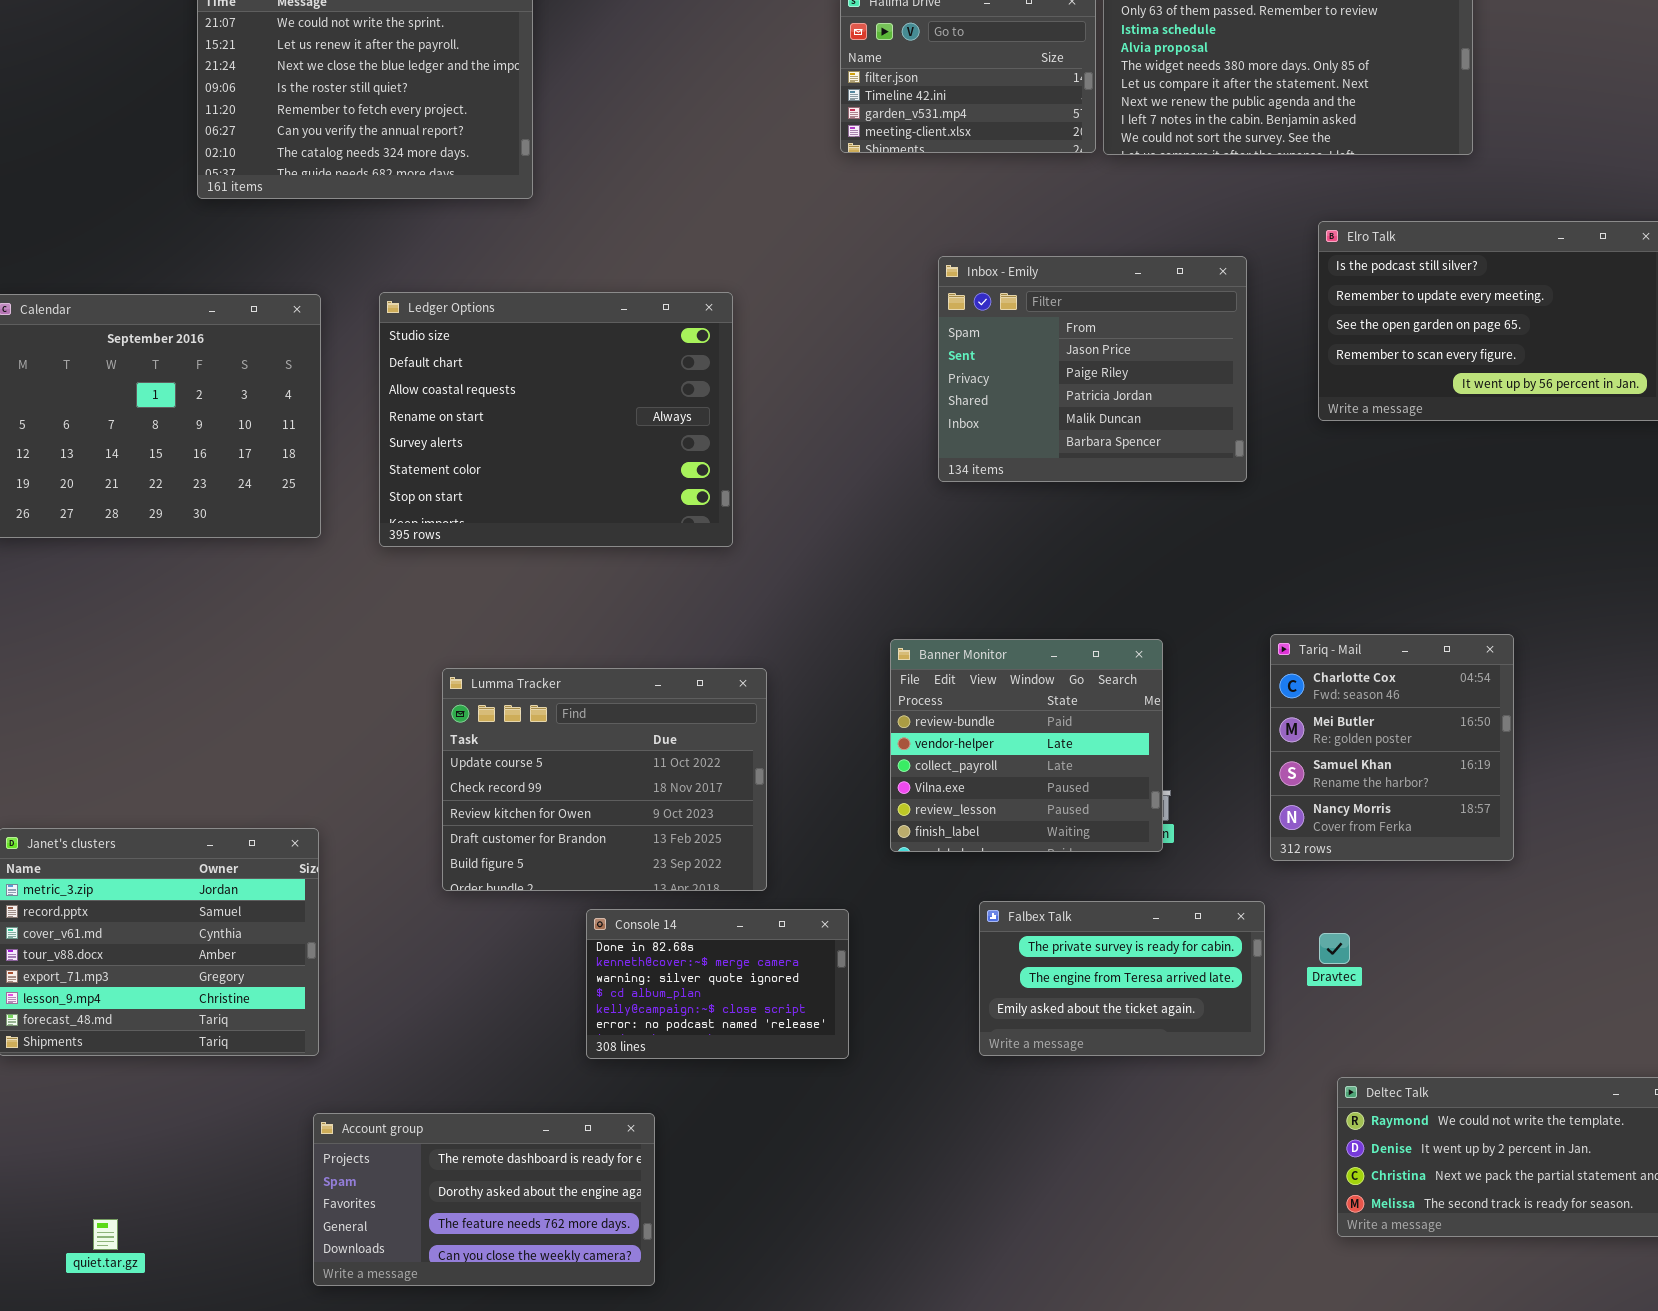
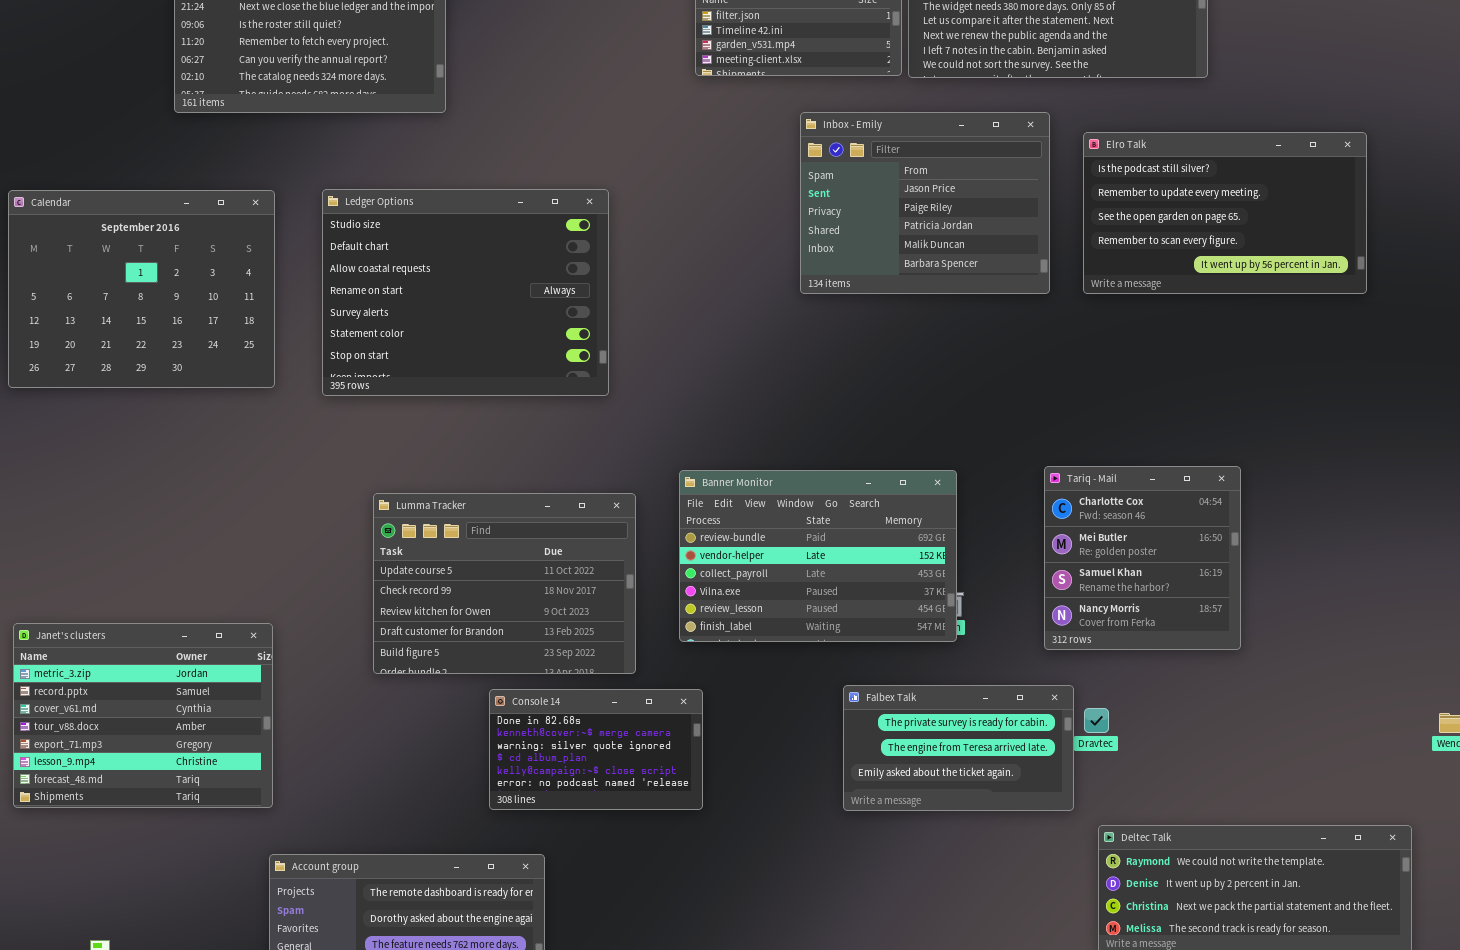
Inbox - Emily: [938,256,1247,482] -> [800,112,1050,294], moved
Banner Monitor: [890,639,1163,852] -> [679,470,957,642], resized
Falbex Talk: [979,901,1265,1056] -> [843,685,1074,811], moved

